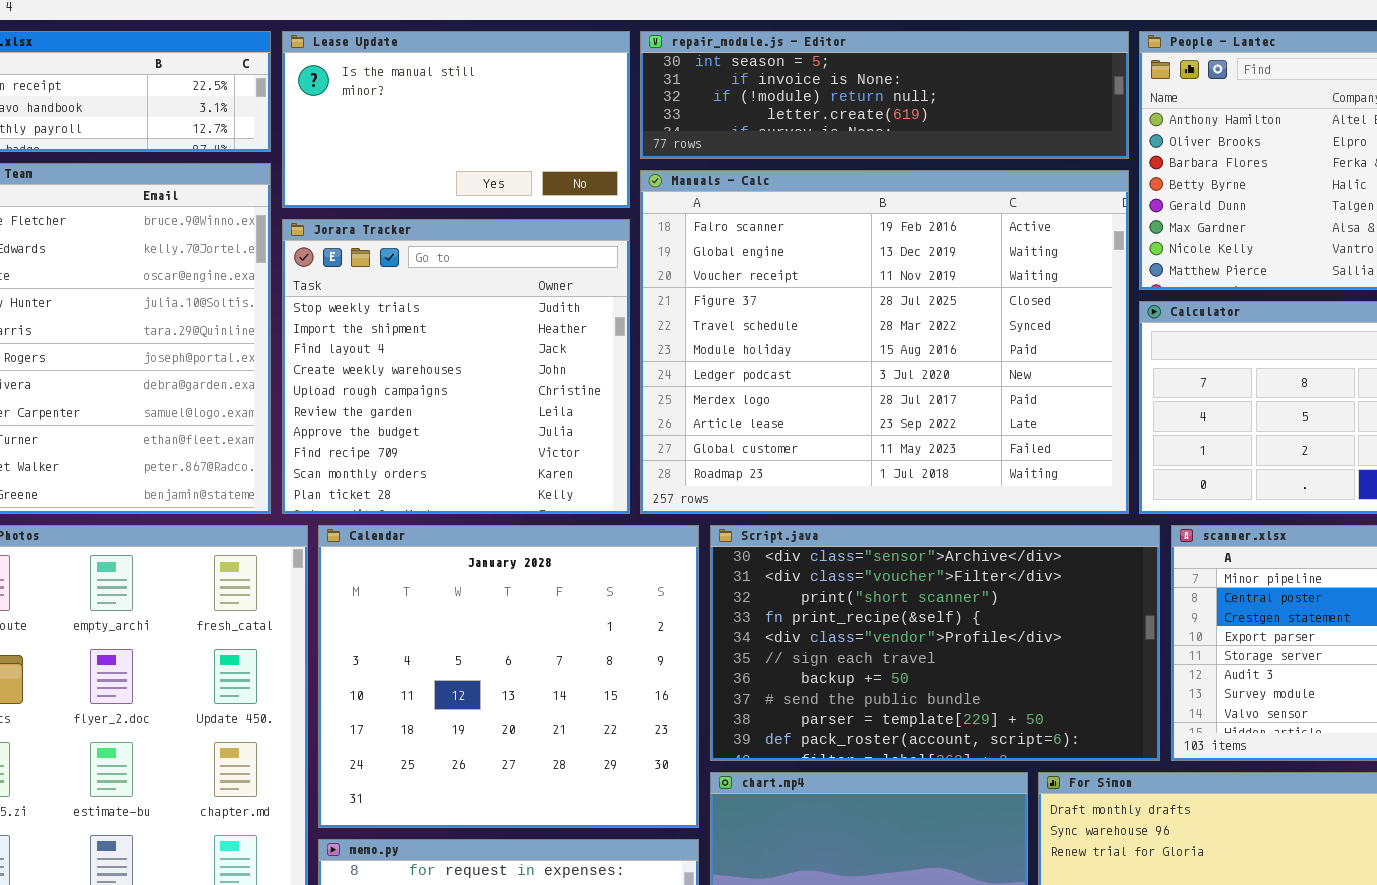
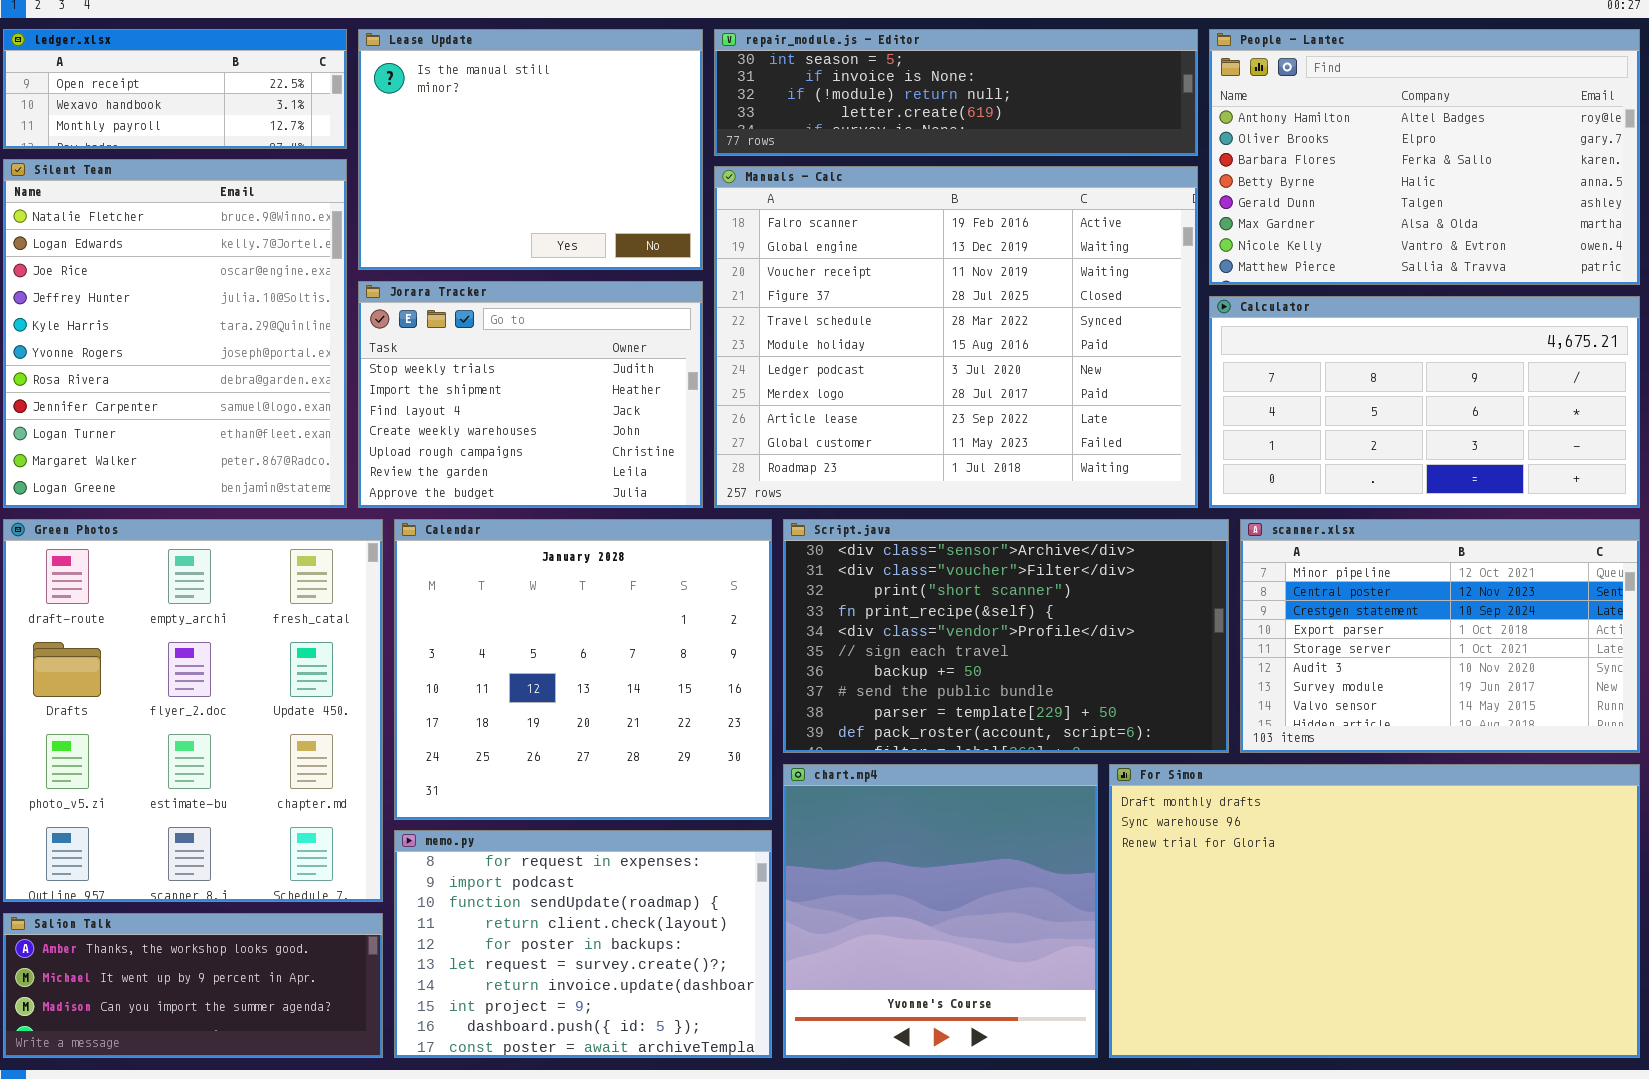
Lease Update: [282,31,630,208] -> [358,29,703,270], resized
Jorara Tracker: [282,219,630,514] -> [358,281,703,508], resized

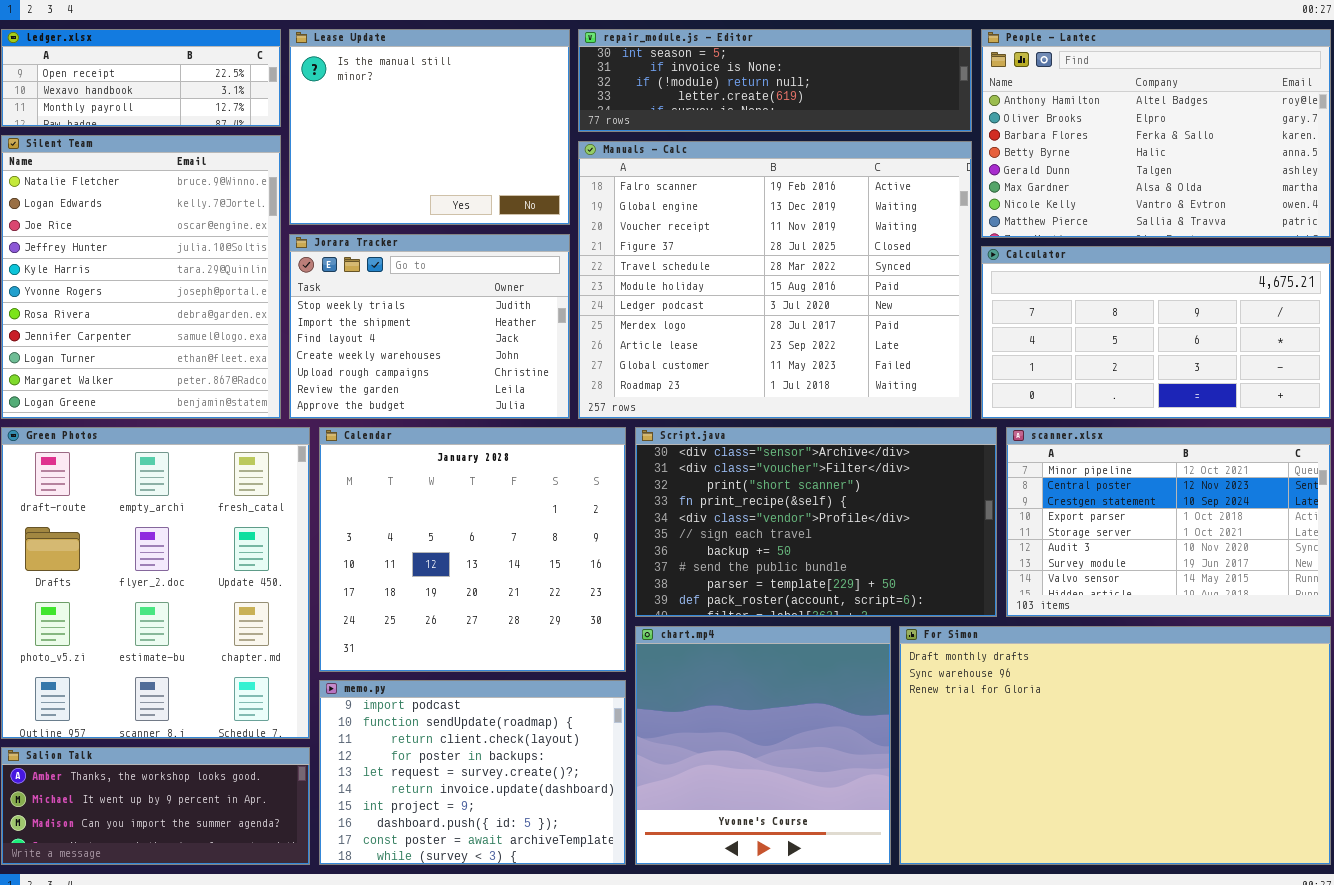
memo.py: [394,830,772,1058] -> [319,680,626,865], scrolled down 1 row

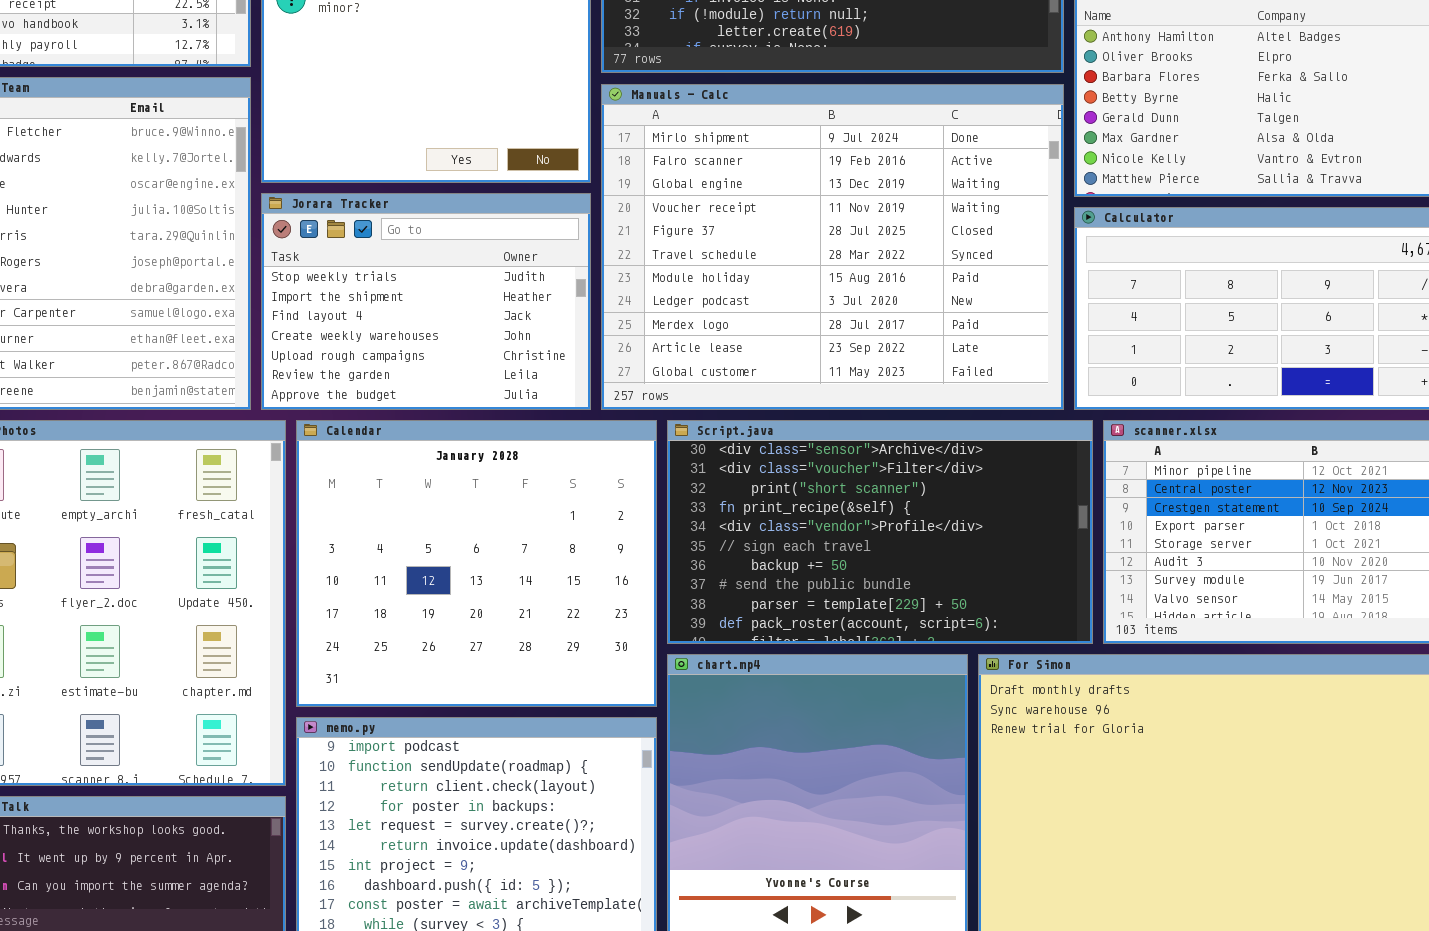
Manuals - Calc: [578,141,972,419] -> [601,84,1064,410], scrolled up 1 row

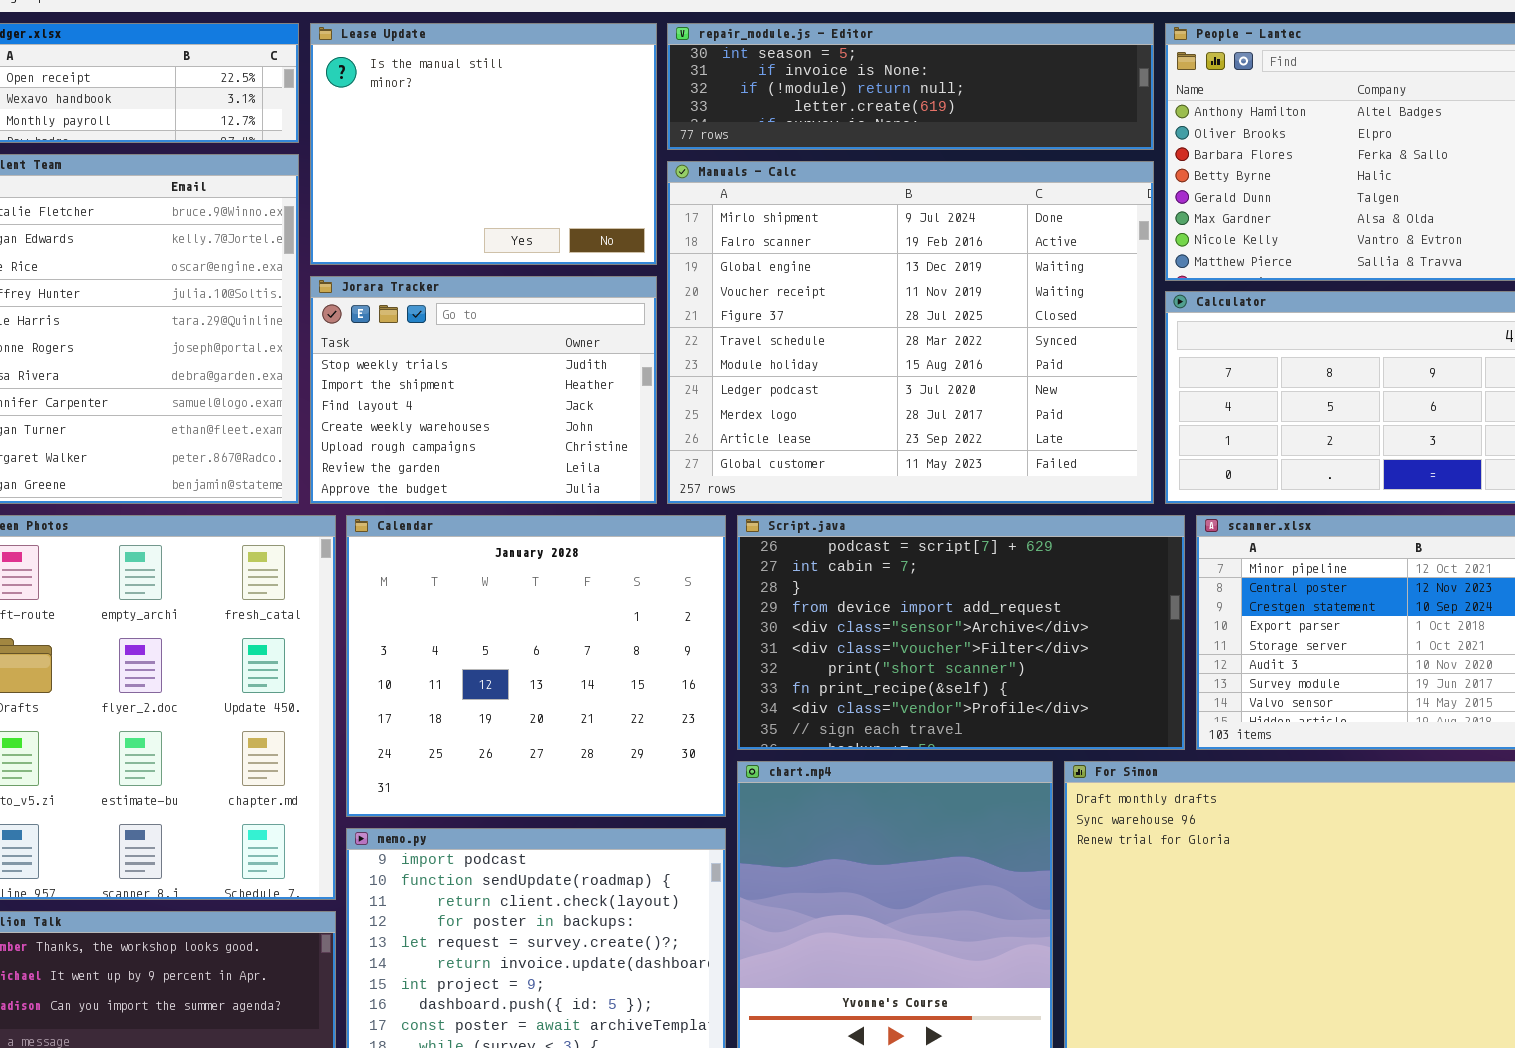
Script.java: [667,420,1093,644] -> [737,515,1185,750], scrolled up 4 rows

